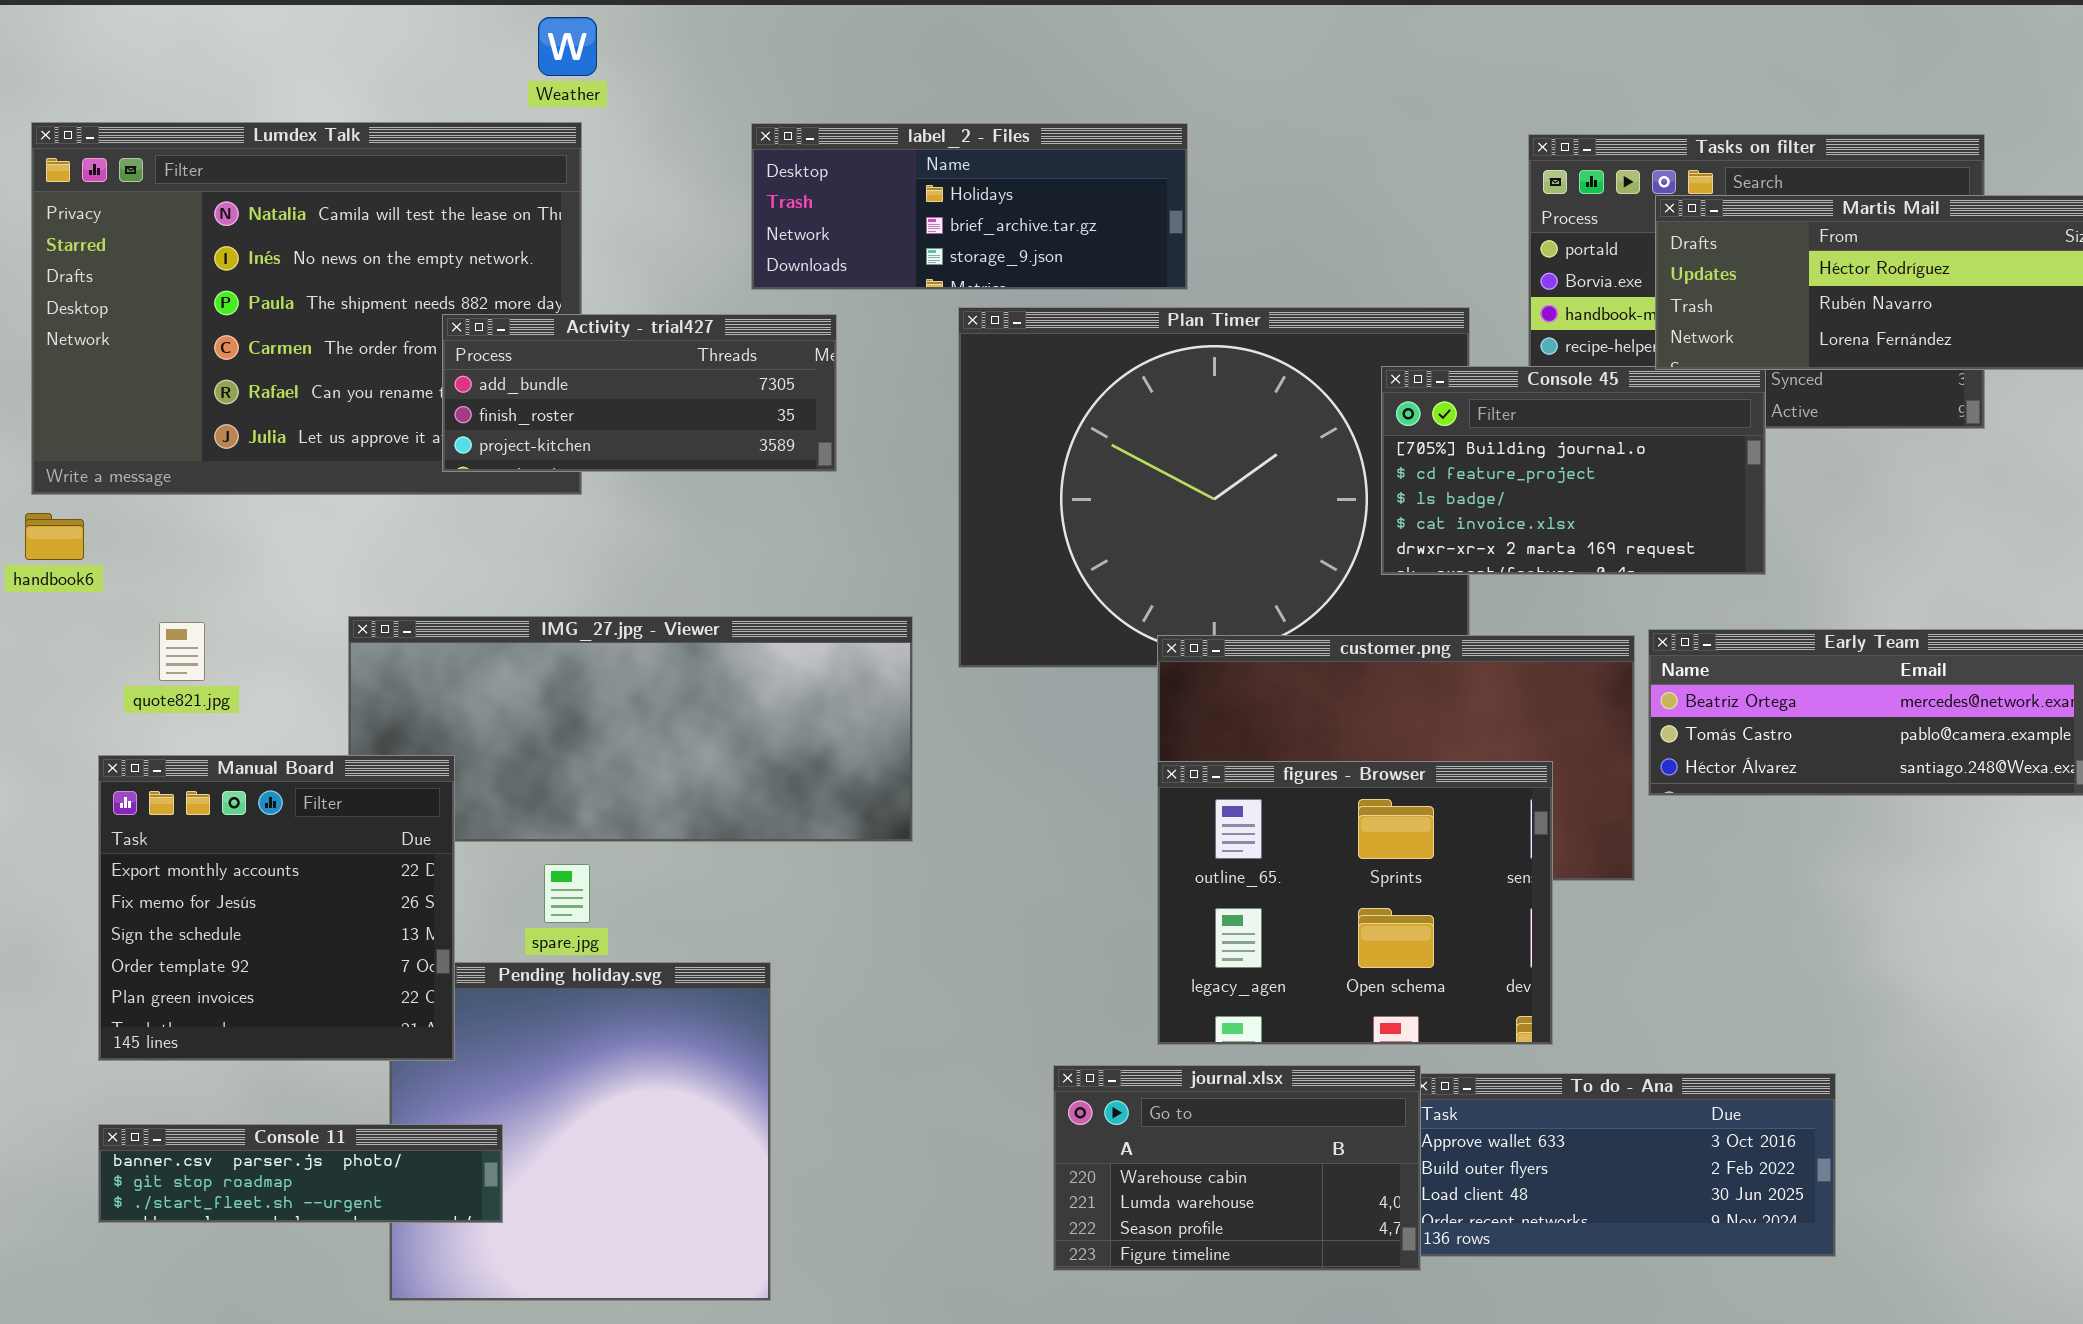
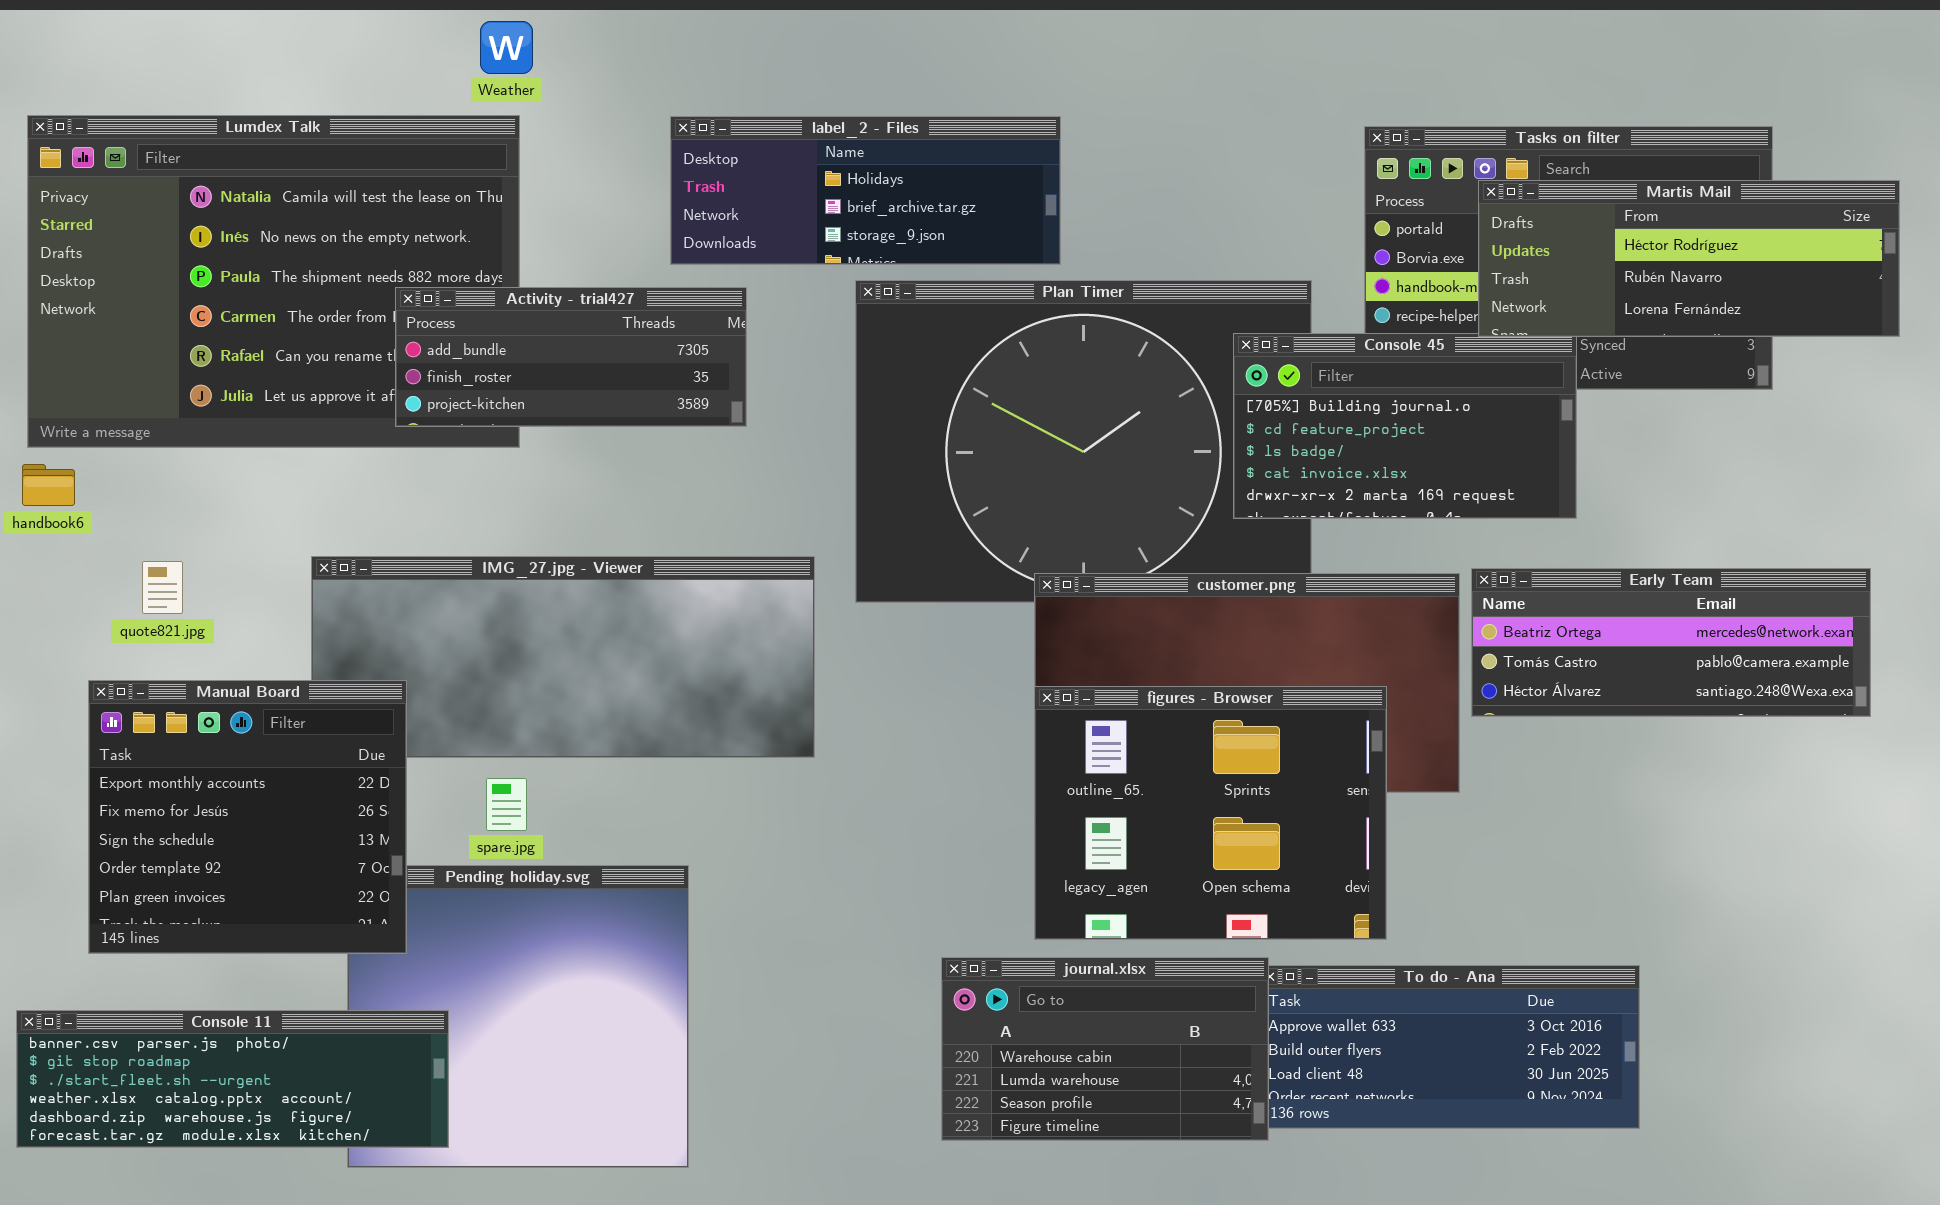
Console 11: [98,1124,503,1223] -> [16,1010,449,1148], resized

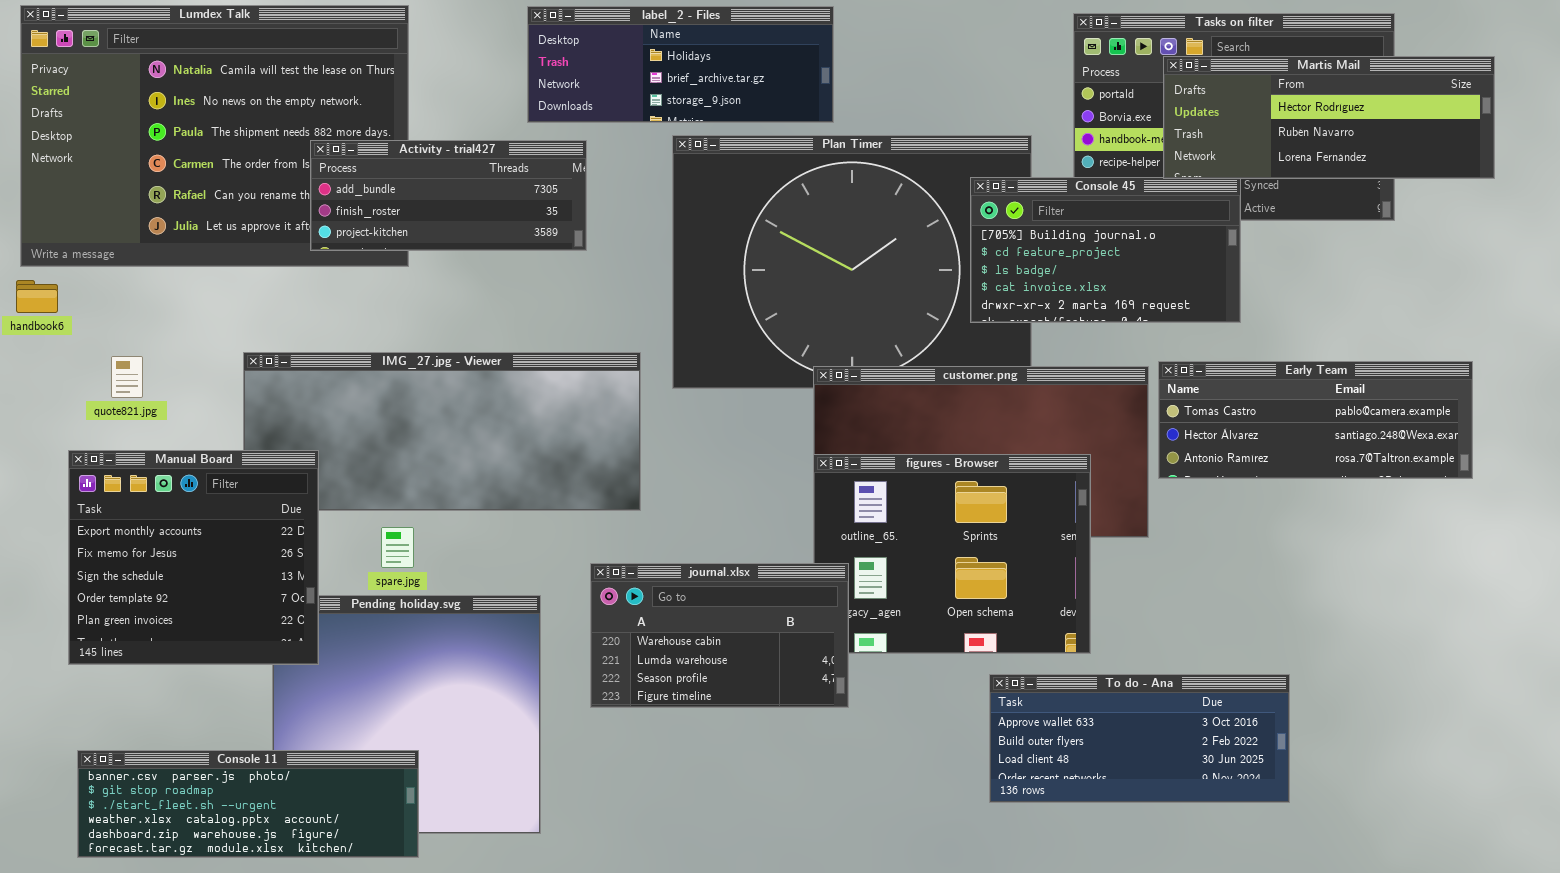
Early Team: [1471,568,1871,717] -> [1158,361,1473,479], scrolled down 1 row
journal.xlsx: [941,957,1269,1141] -> [590,563,849,708], moved
Console 11: [16,1010,449,1148] -> [77,750,419,858], moved

